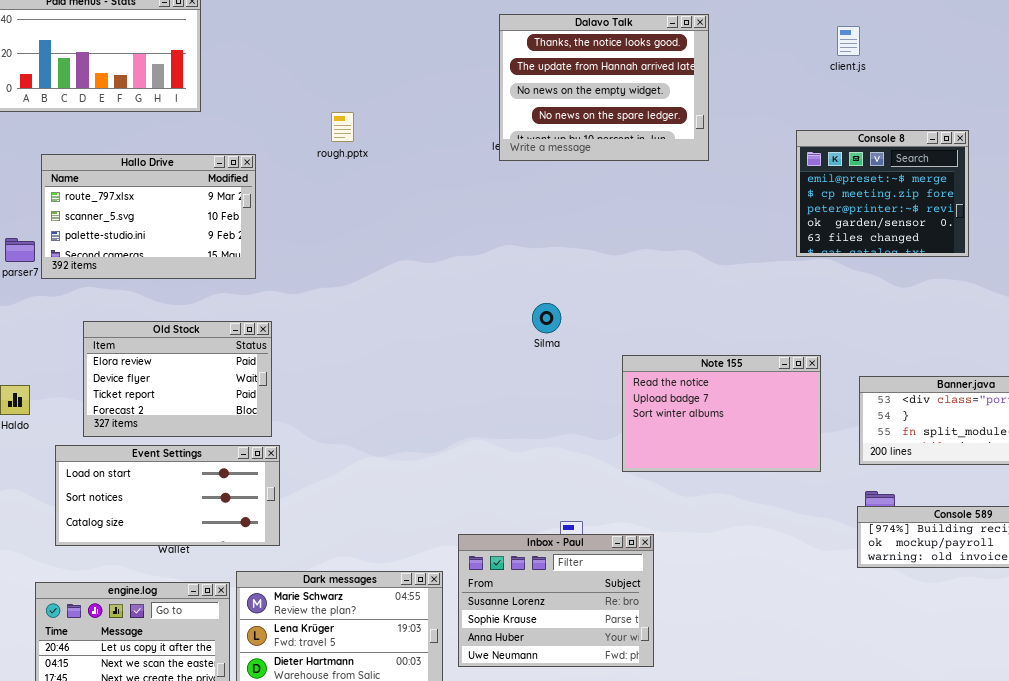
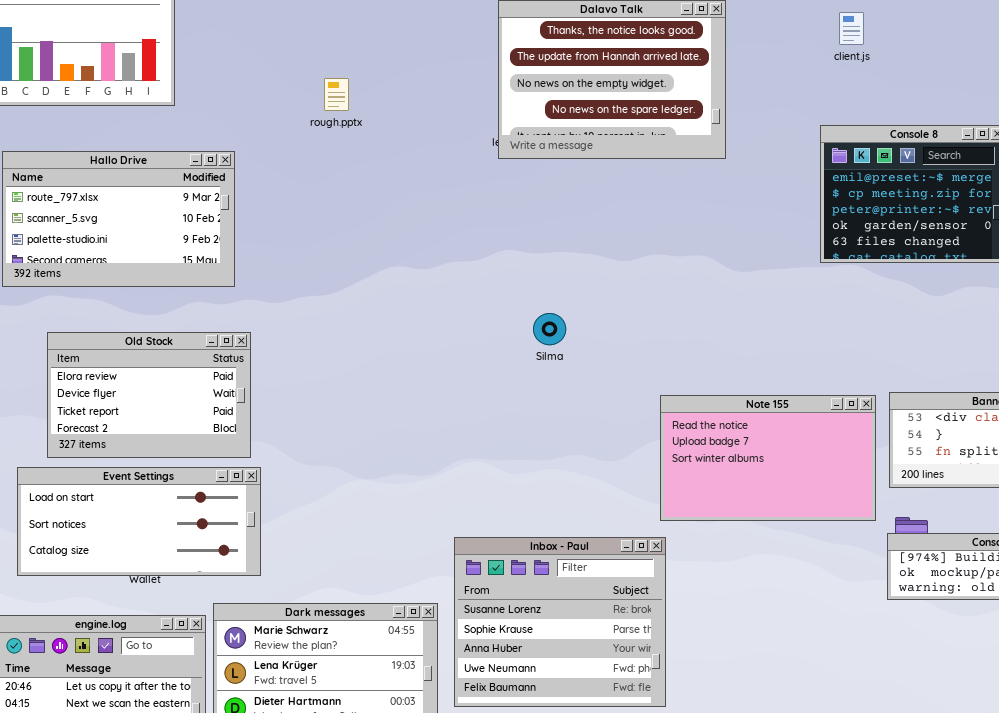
client.js: [837,26,860,56] -> [839,12,864,45], moved
rough.pptx: [331,112,354,142] -> [324,78,349,111], moved
Note 155: [622,355,821,472] -> [660,395,876,521], moved
Inbox - Paul: [458,534,654,667] -> [454,537,666,707], resized

